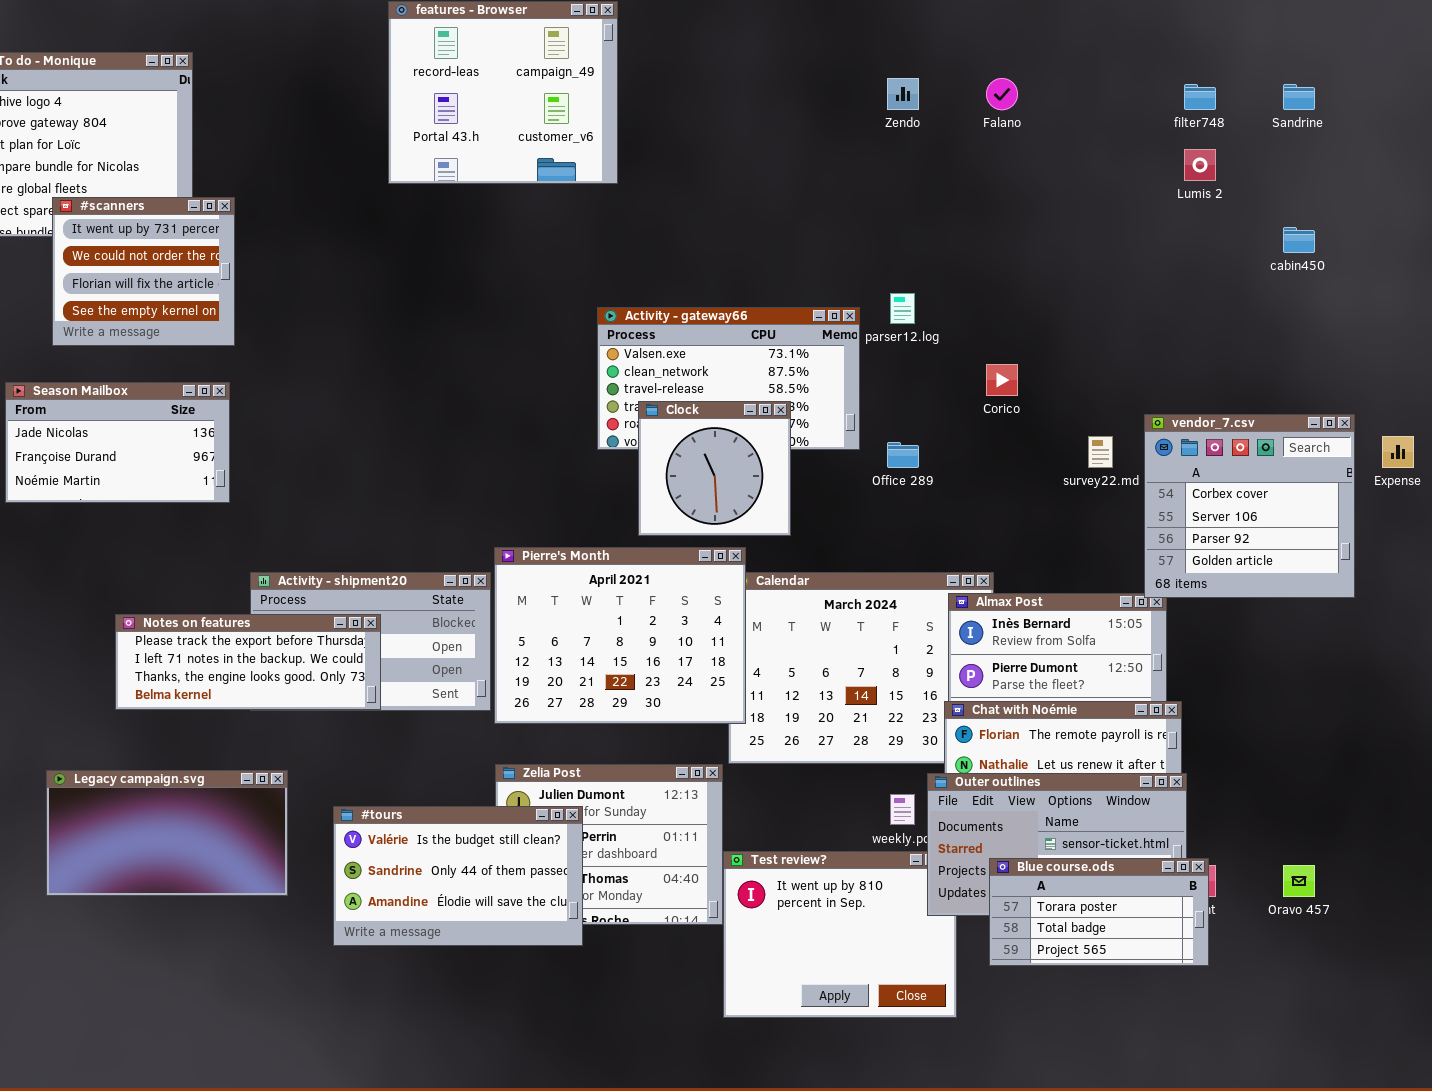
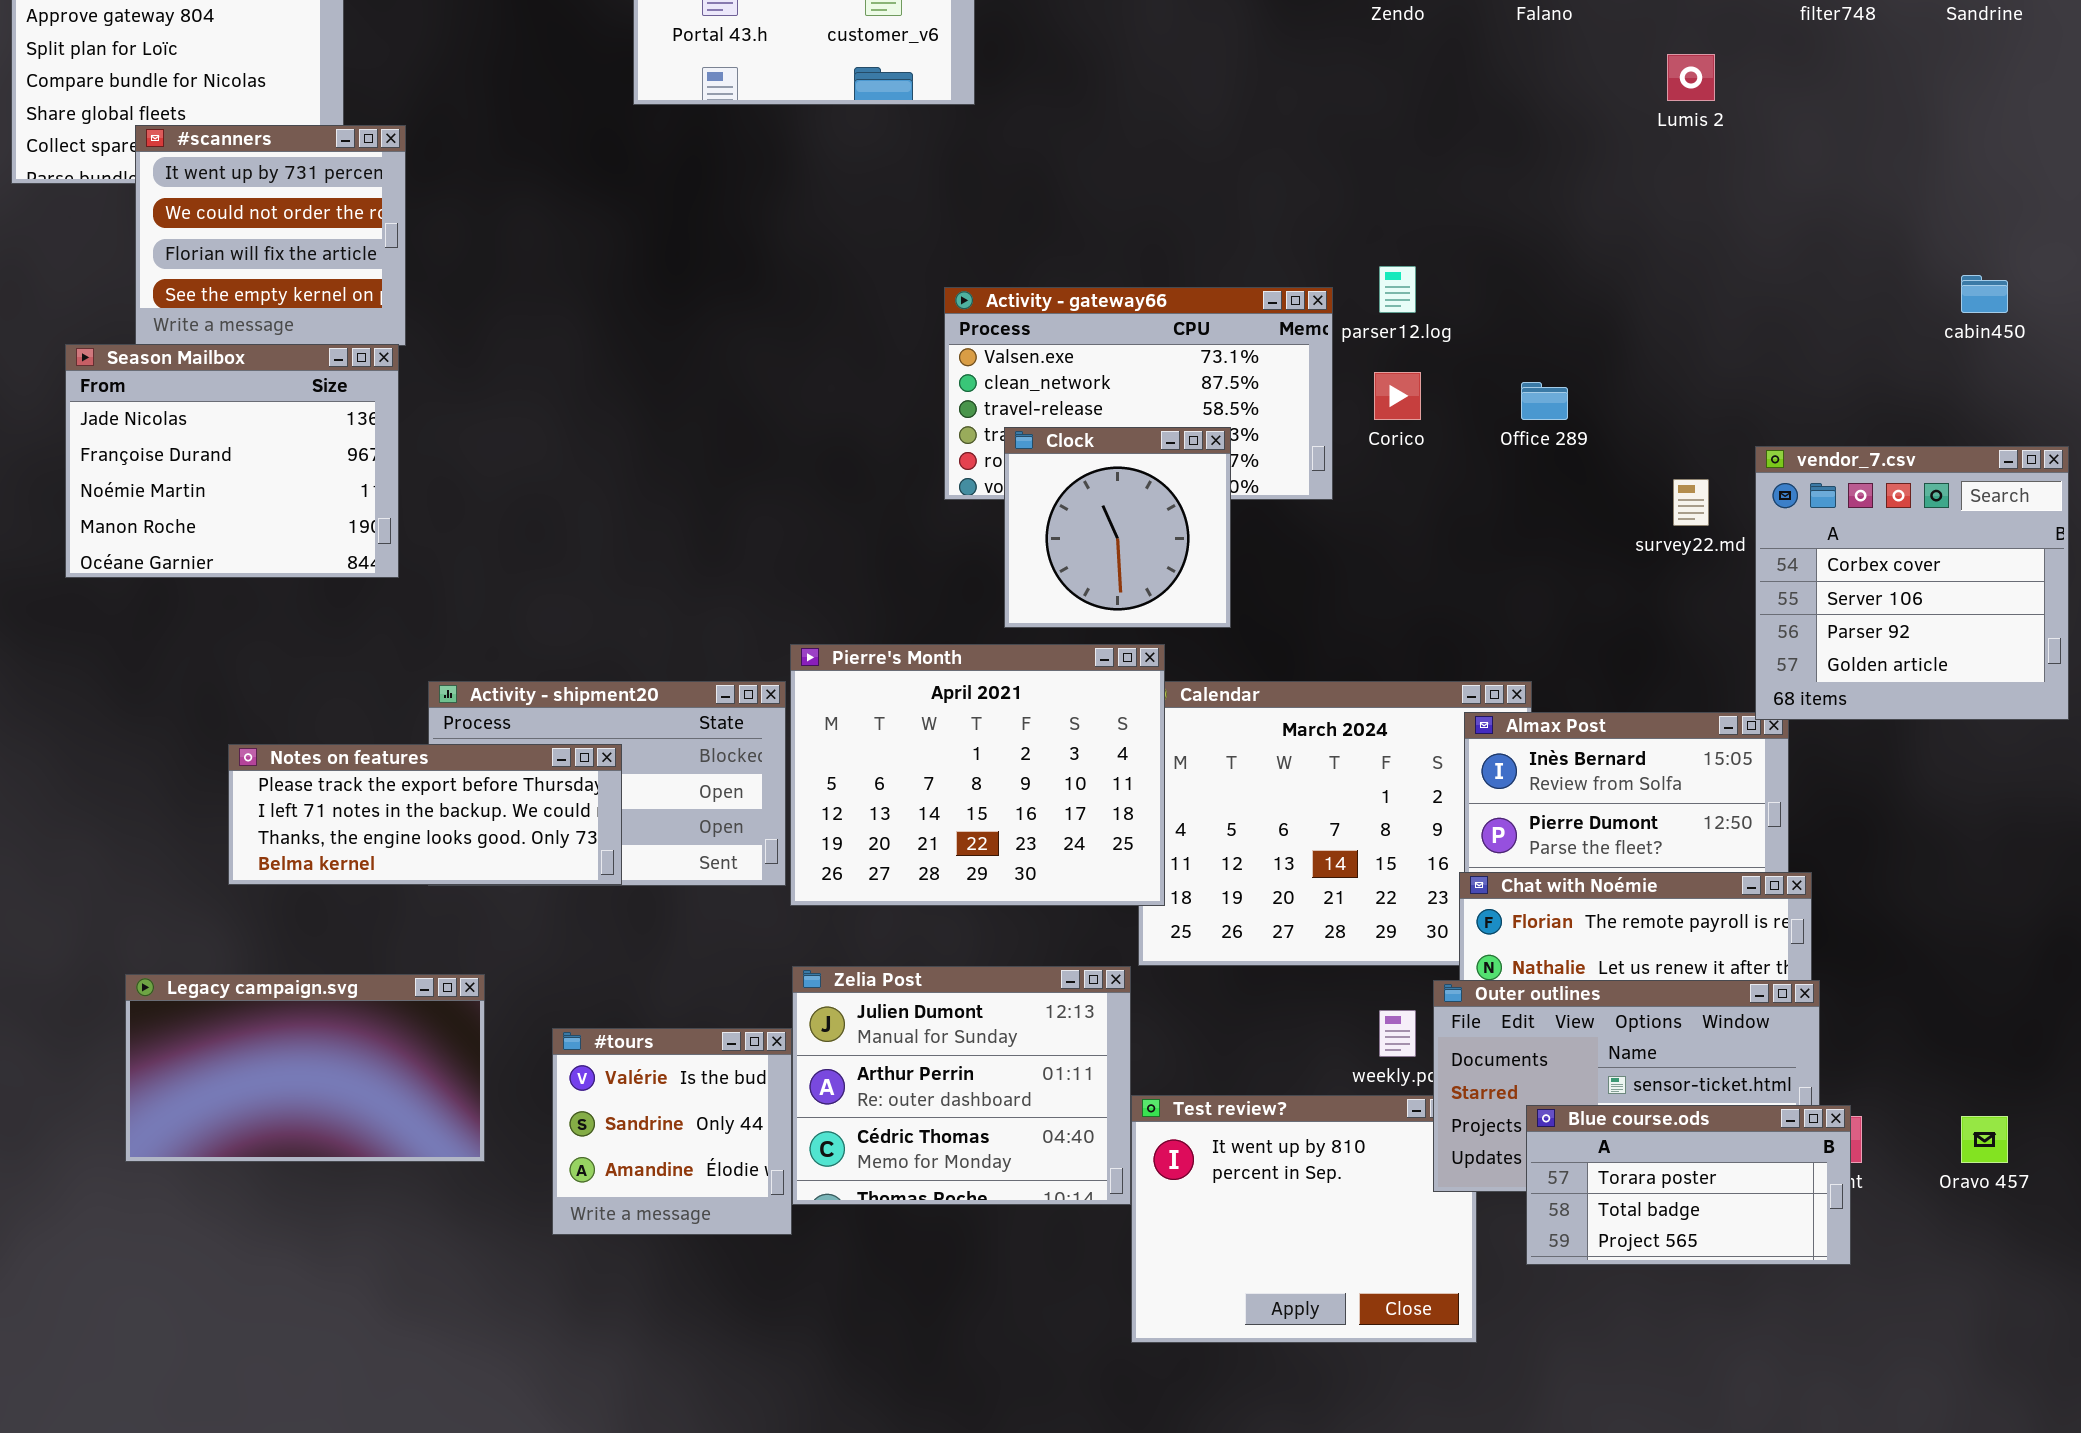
Lumis 2: [1184,149,1216,181] -> [1667,54,1715,101], moved
cabin450: [1283,227,1315,253] -> [1961,275,2008,313], moved
Corico: [986,364,1018,396] -> [1374,372,1421,420], moved
Season Mailbox: [5,382,230,503] -> [65,344,399,578], resized
Office 289: [887,442,919,468] -> [1521,382,1568,420], moved
#tours: [333,806,583,946] -> [552,1028,792,1235], resized

